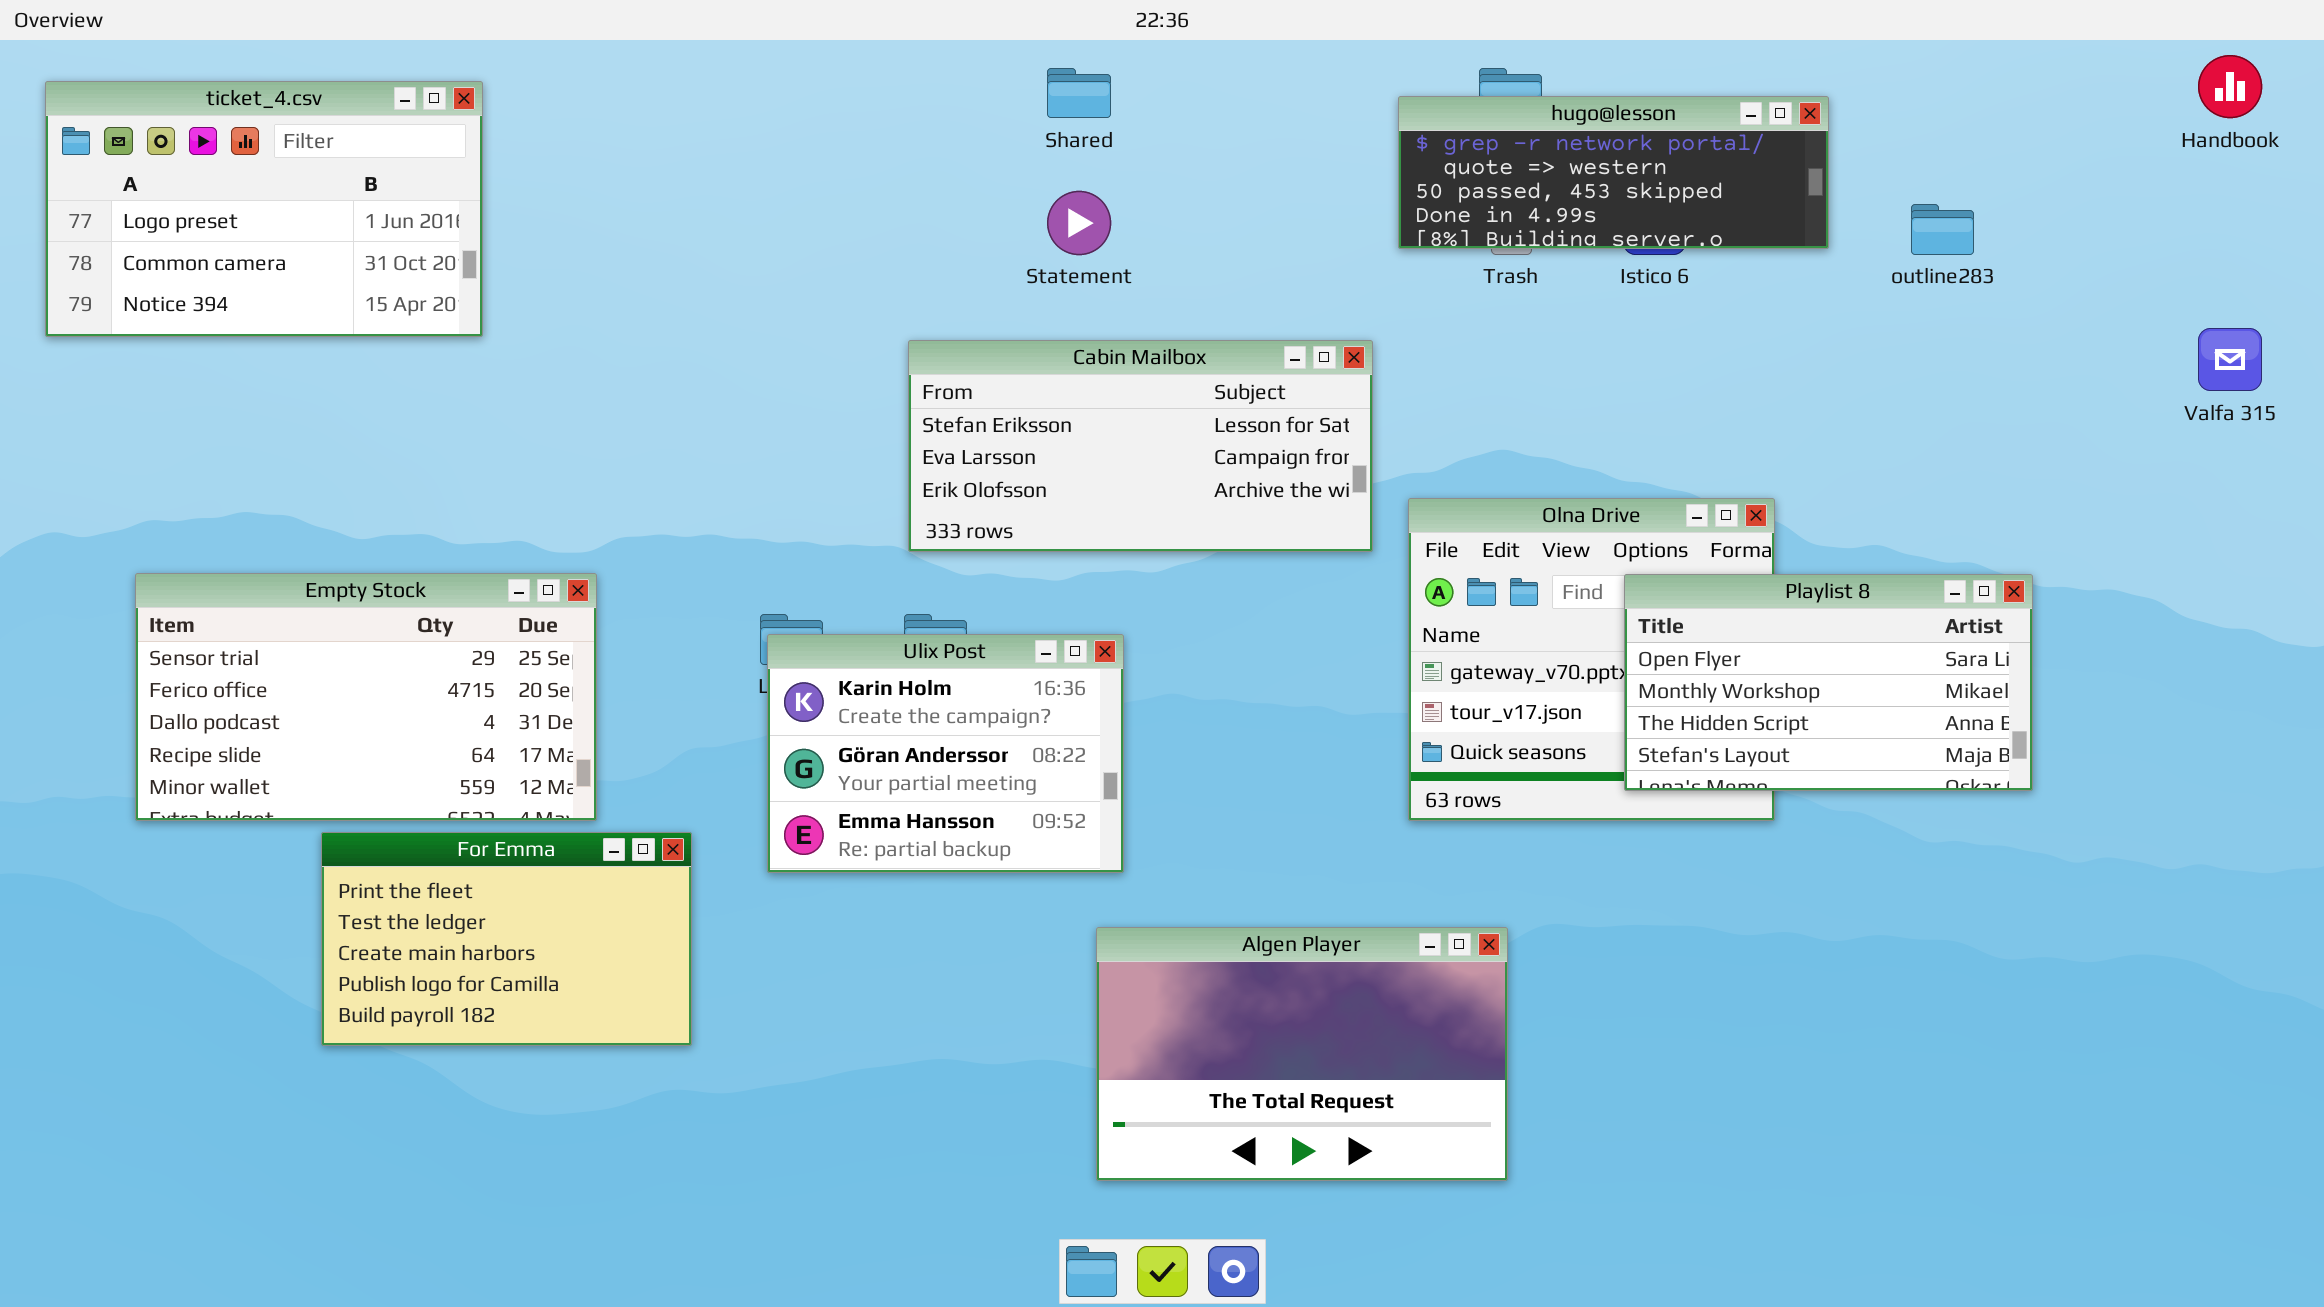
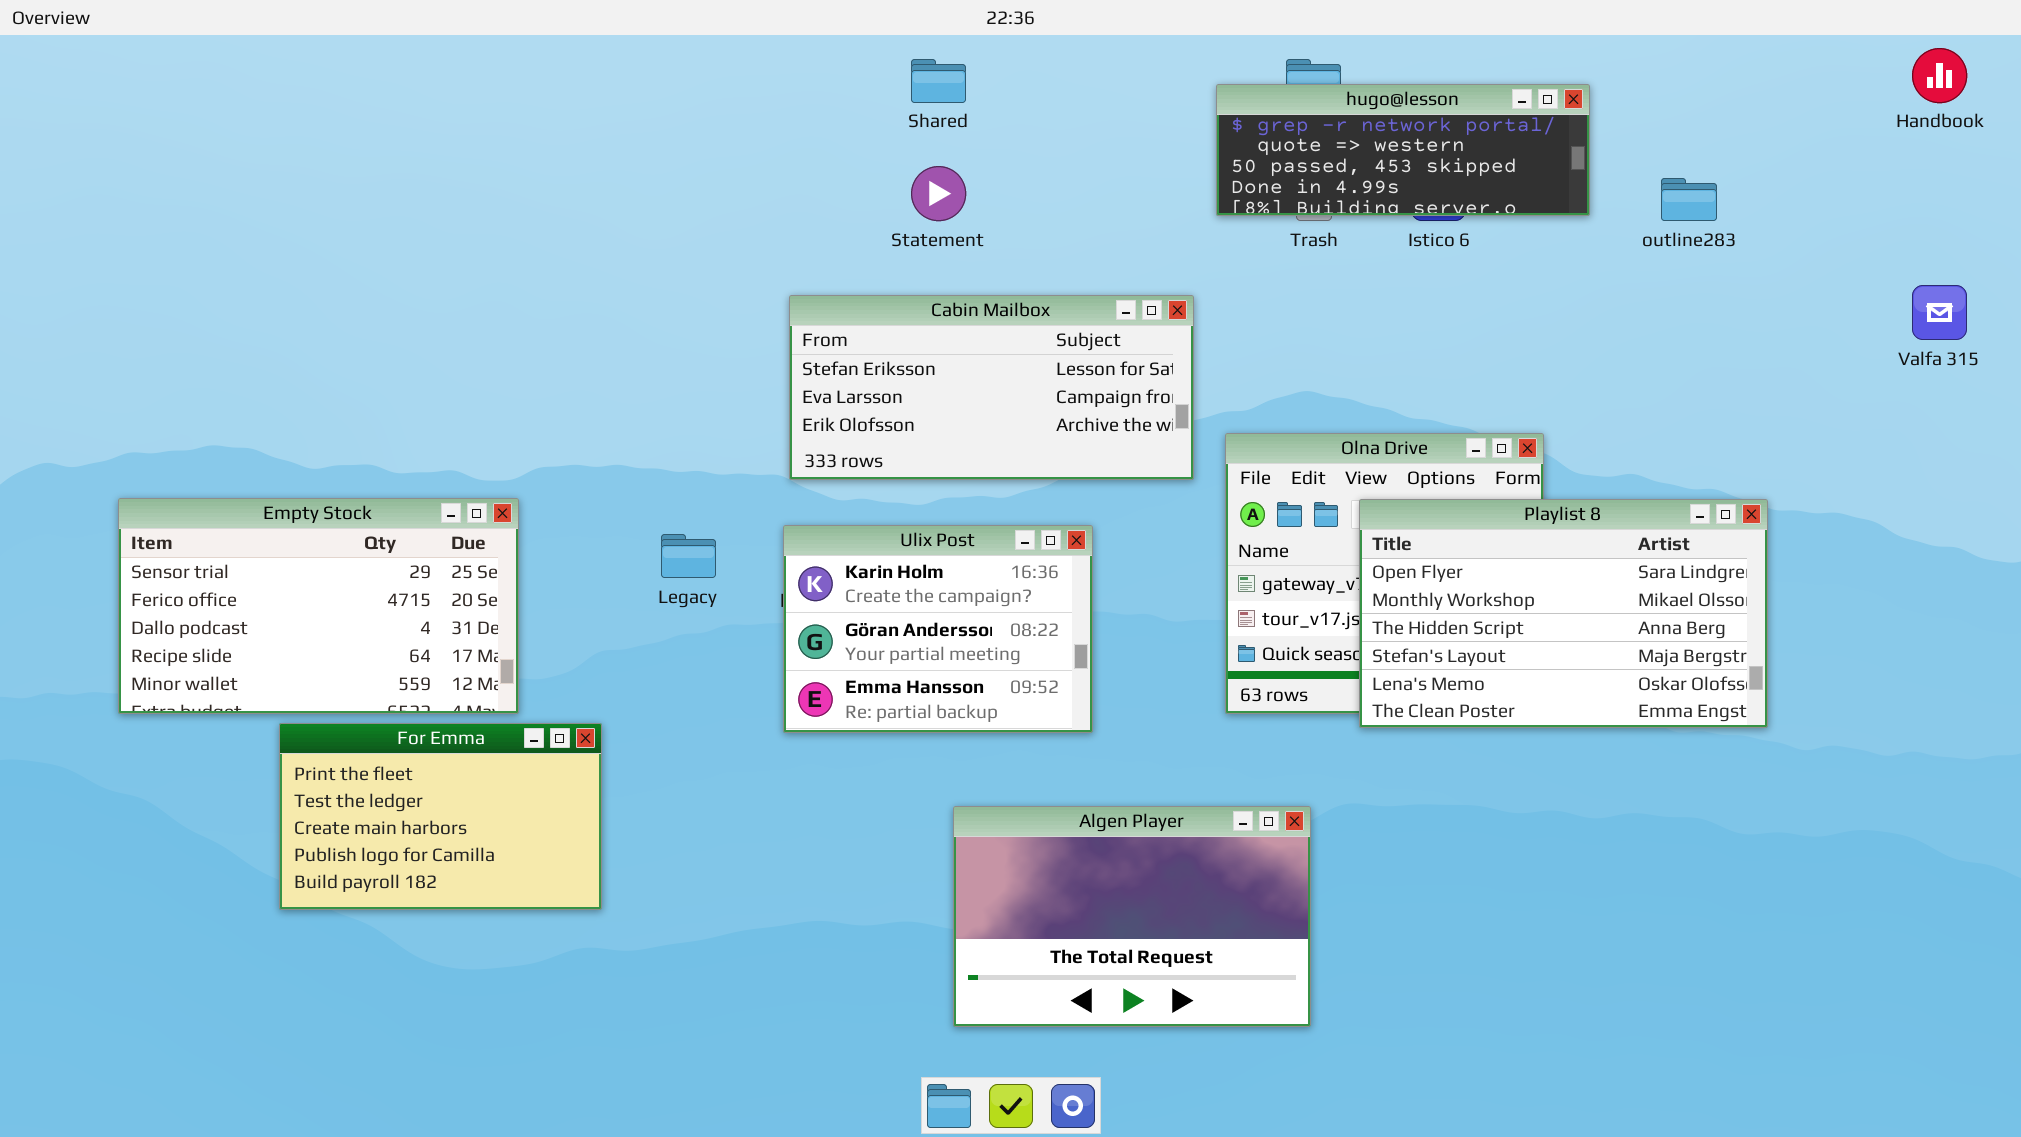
ticket_4.csv: [45,81,483,337] -> none, closed
Playlist 8: [1624,574,2033,791] -> [1359,499,1768,728], resized
Ulix Post: [767,634,1124,873] -> [783,525,1093,733], moved

